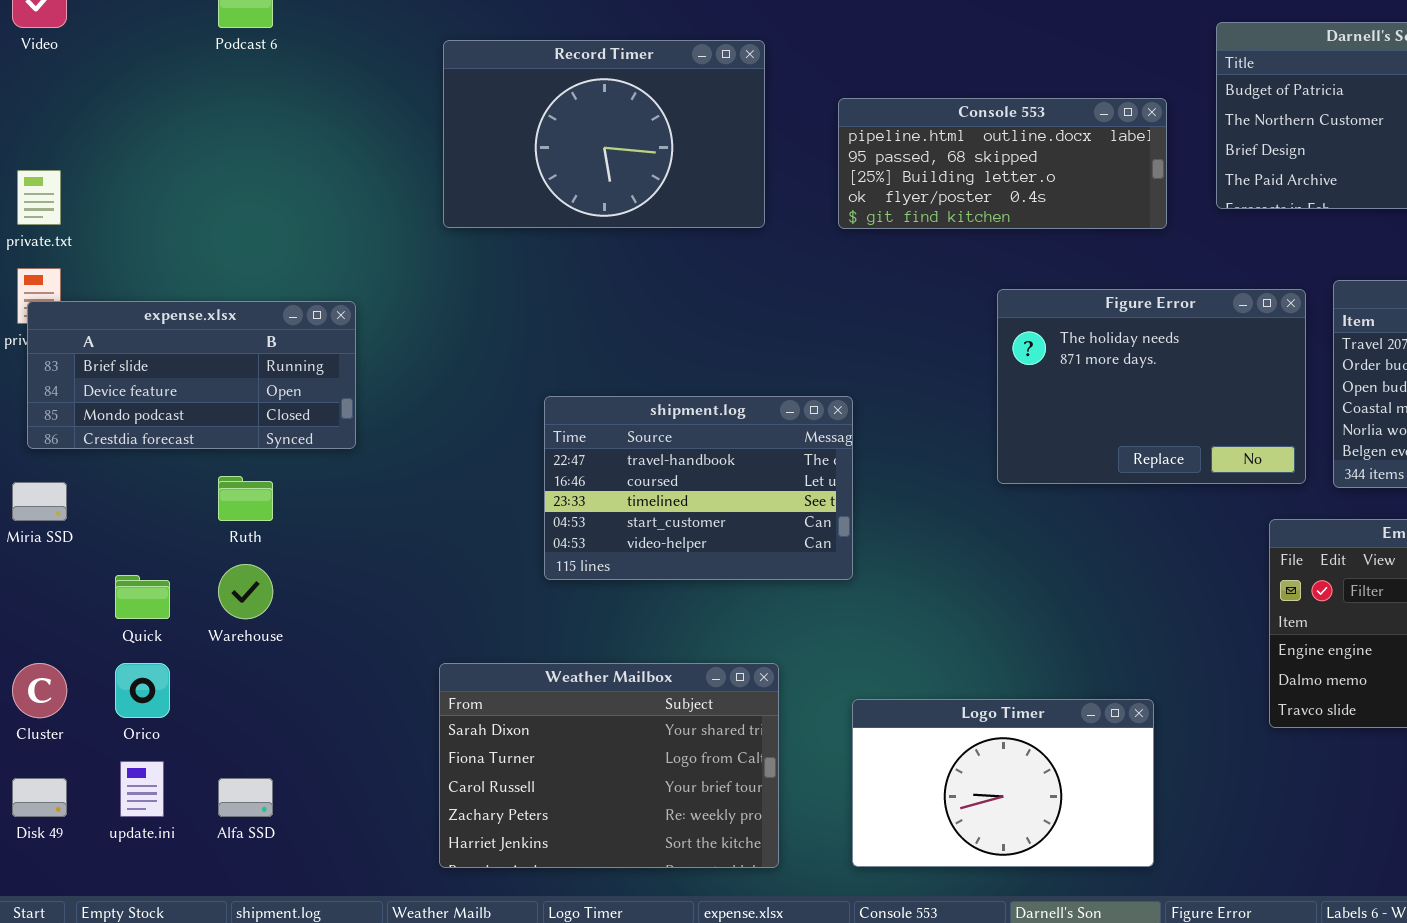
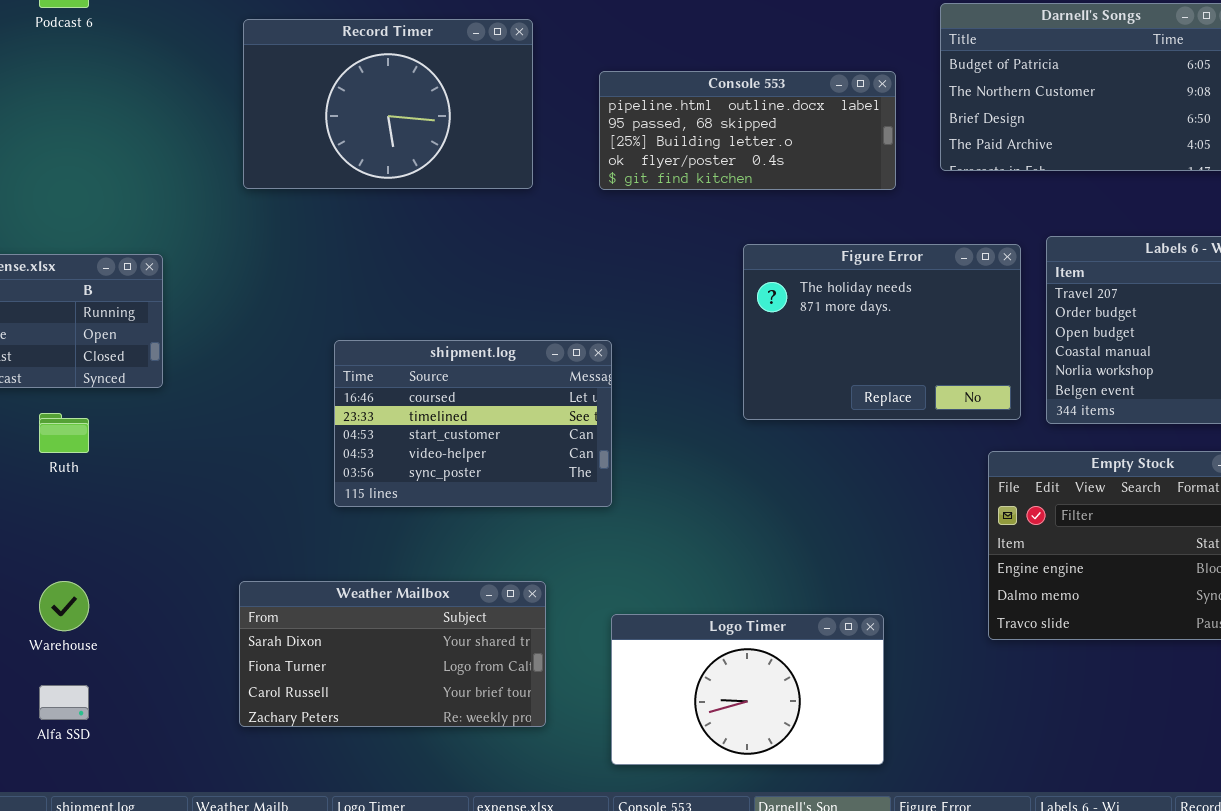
shipment.log: [544,396,853,580] -> [334,340,612,507], scrolled down 1 row
Warehouse: [218,564,273,619] -> [39,581,89,631], moved
Weather Mailbox: [439,663,779,868] -> [239,581,546,727], resized

